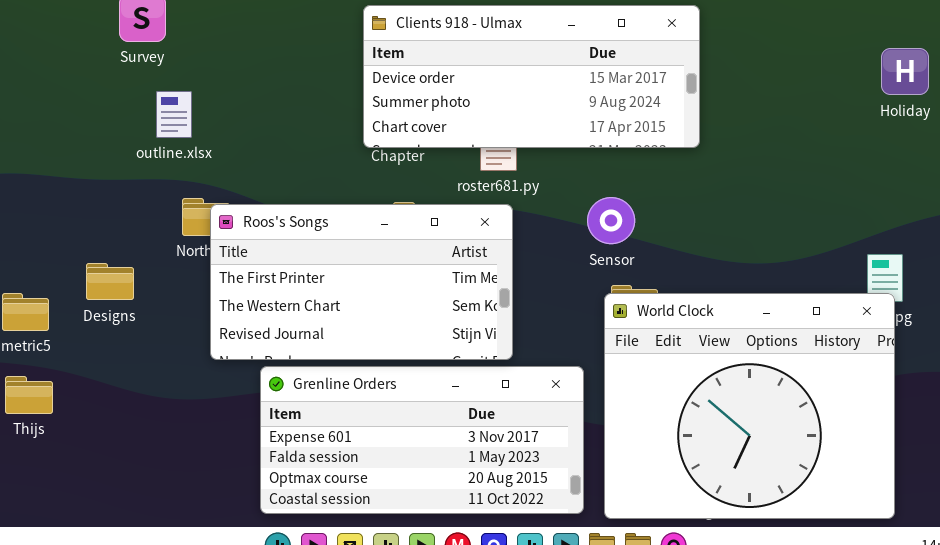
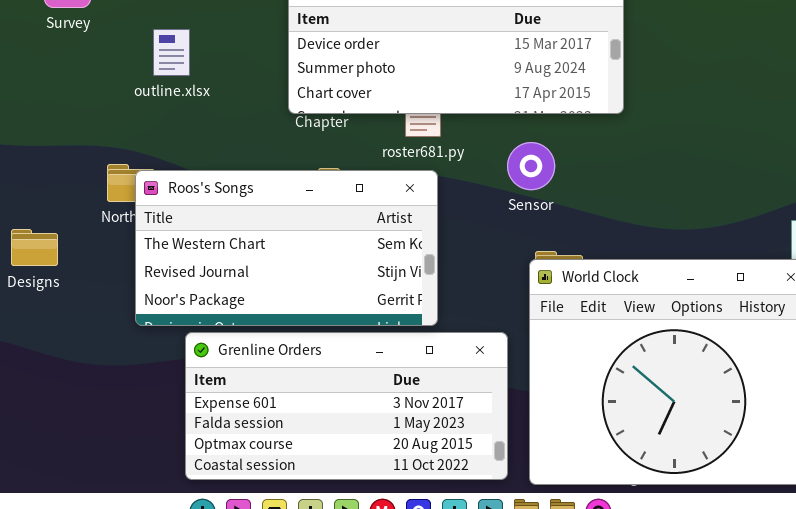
outline.xlsx: [156,91,192,138] -> [153,29,190,76], moved
Sensor: [587,197,635,244] -> [507,142,555,190], moved
Roos's Songs: [210,204,513,360] -> [135,170,438,326], scrolled down 1 row

